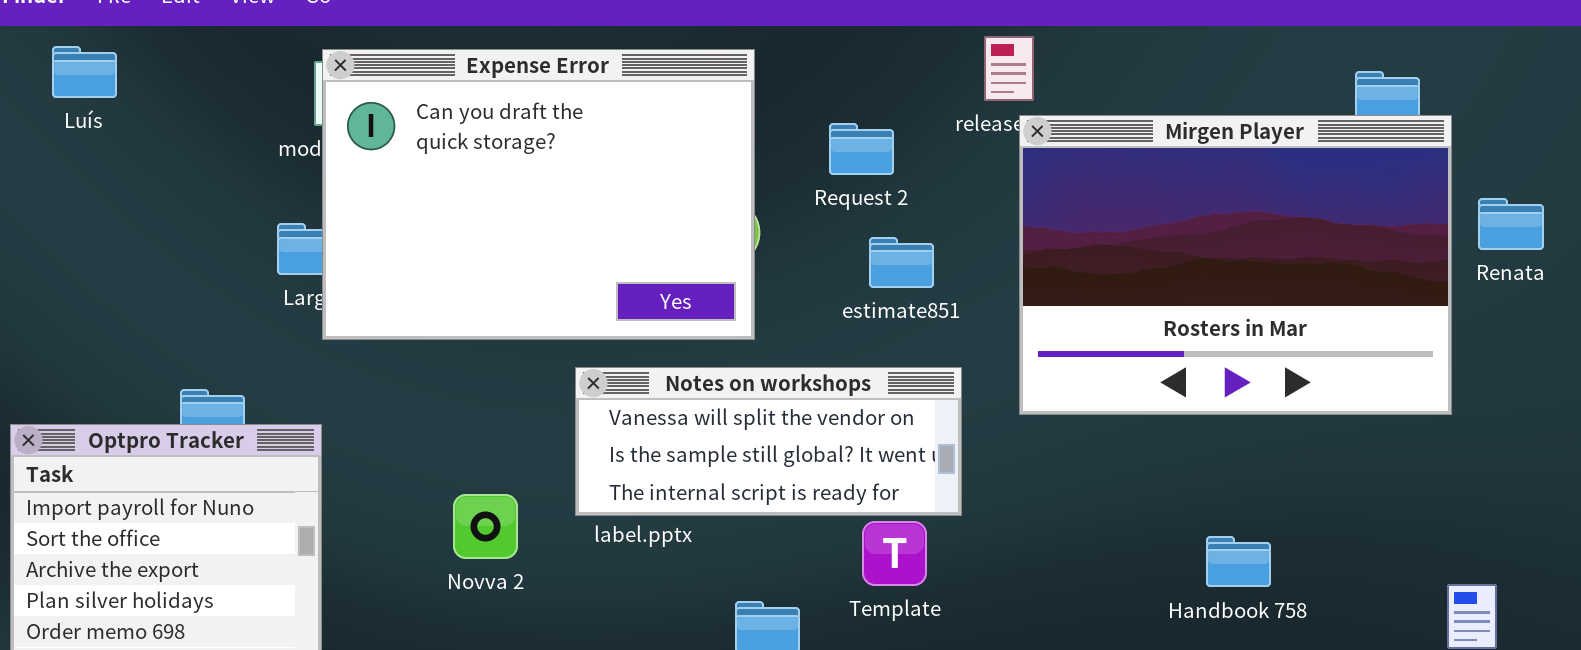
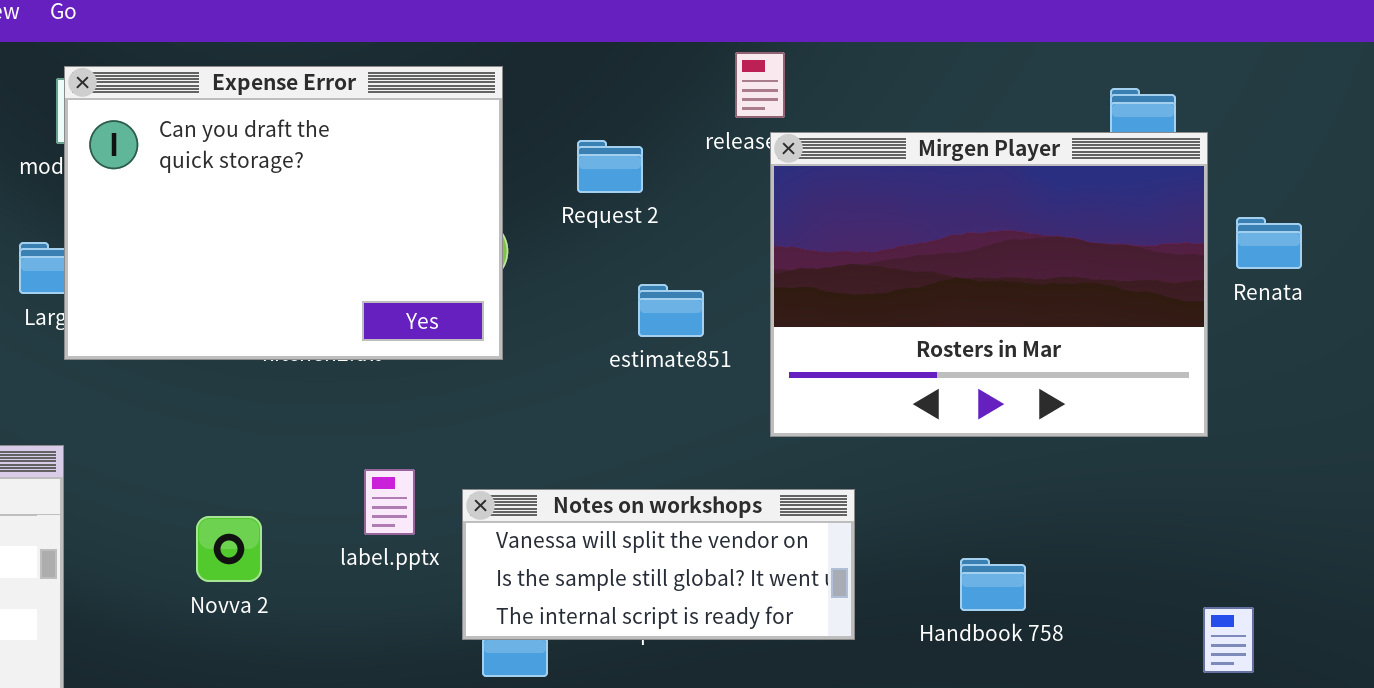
estimate851: [869,237,934,288] -> [638,284,704,337], moved
Notes on workshops: [575,367,962,516] -> [462,489,855,640], moved

